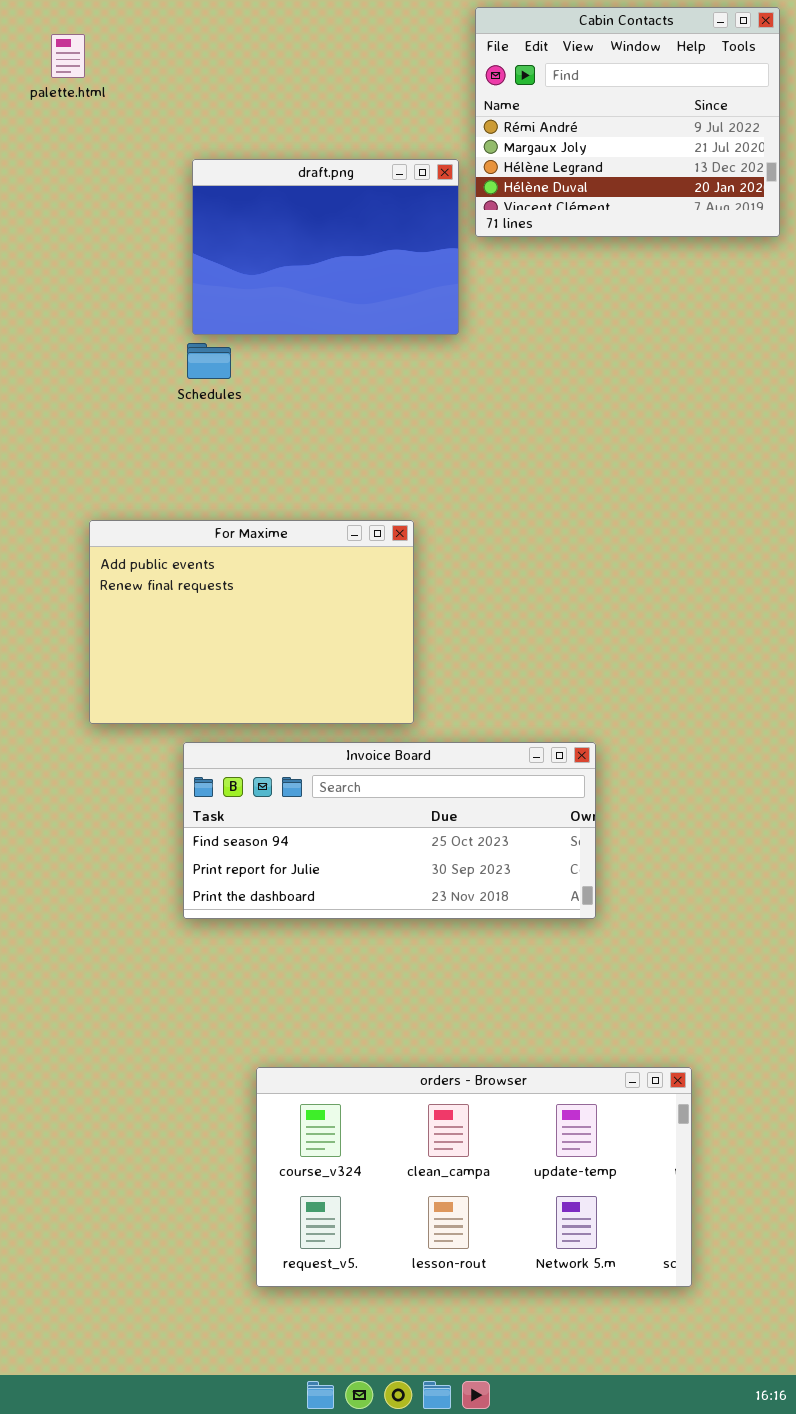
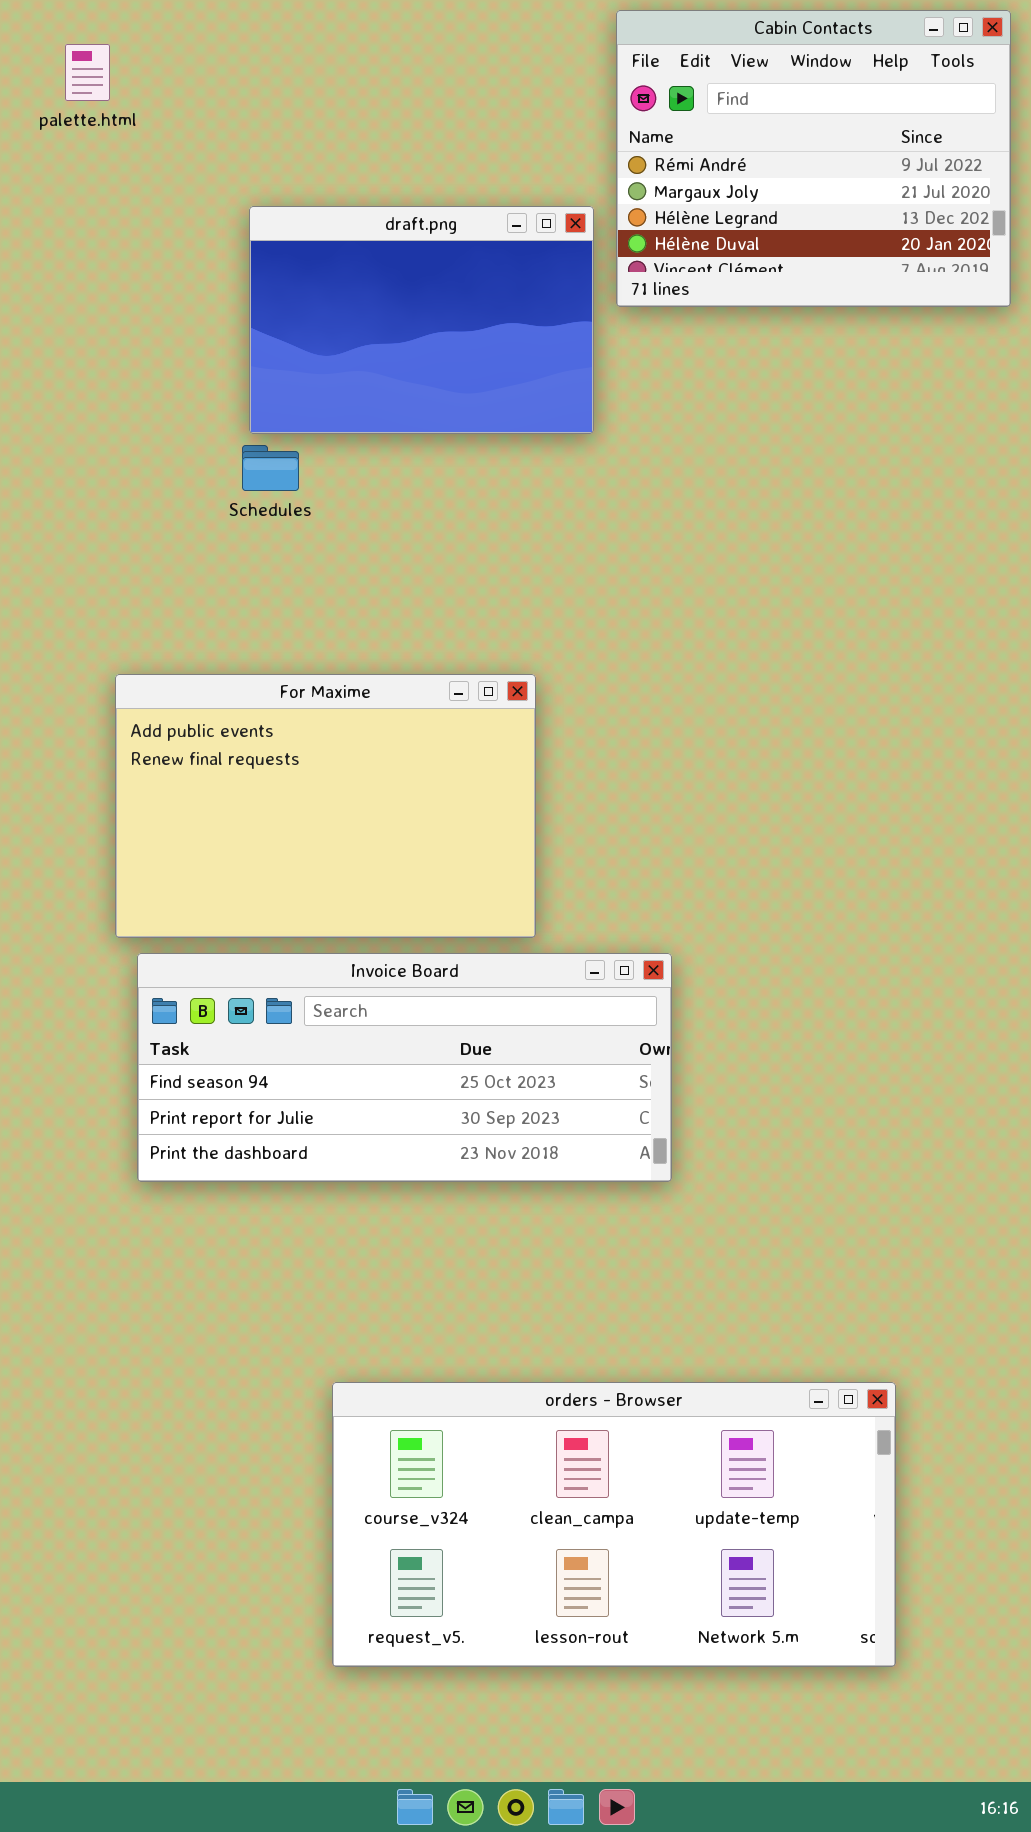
Invoice Board: [183,742,596,919] -> [137,953,672,1182], moved

